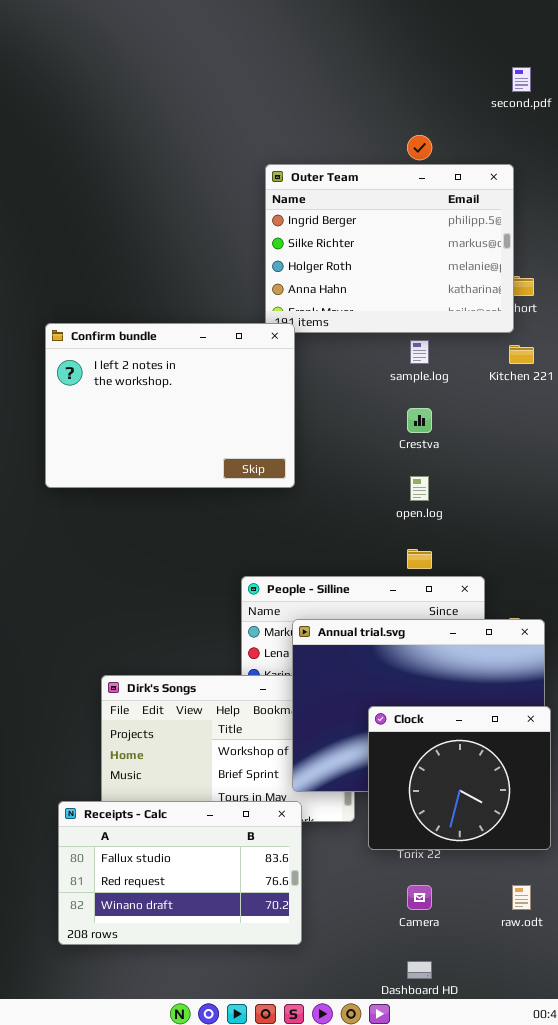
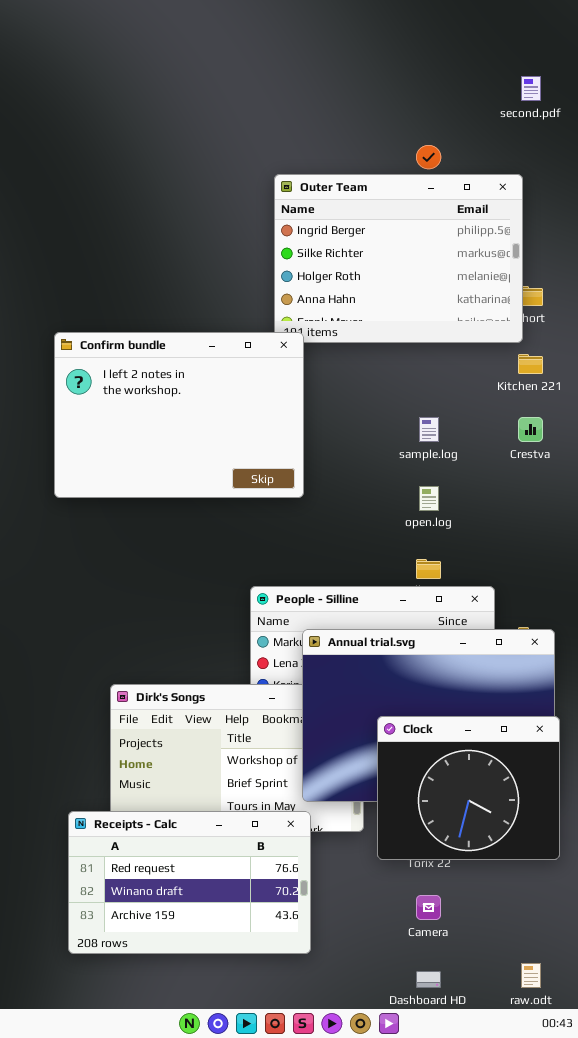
sample.log: [410,340,429,364] -> [419,417,439,442], moved
Crestva: [407,408,432,433] -> [518,417,543,442], moved
Receipts - Calc: [58,801,302,945] -> [68,811,311,954], scrolled down 1 row
raw.odt: [512,885,531,910] -> [521,963,541,988], moved

